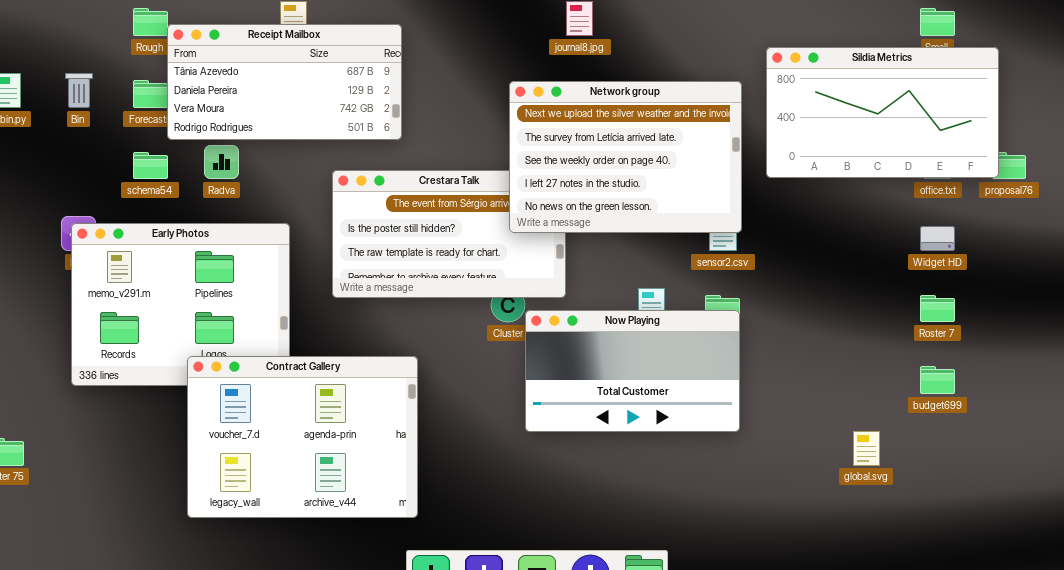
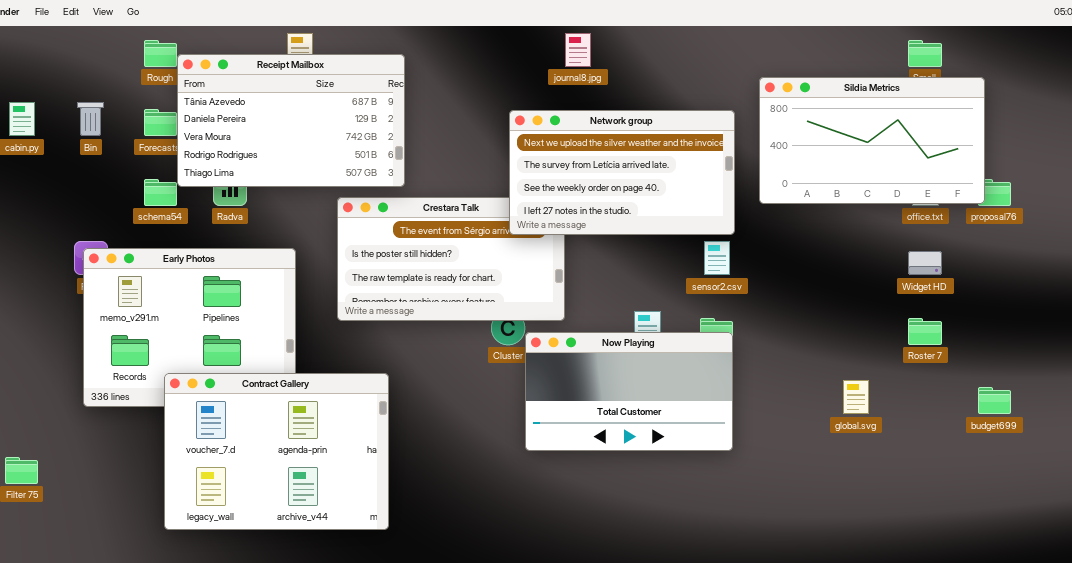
Receipt Mailbox: [167,24,402,140] -> [177,54,405,187], resized
Network group: [509,81,742,233] -> [509,110,735,235], resized
Contract Gallery: [187,356,418,518] -> [164,373,389,530], moved
budget699: [920,366,955,394] -> [978,387,1011,414], moved
global.svg: [853,431,880,466] -> [843,380,869,414], moved

